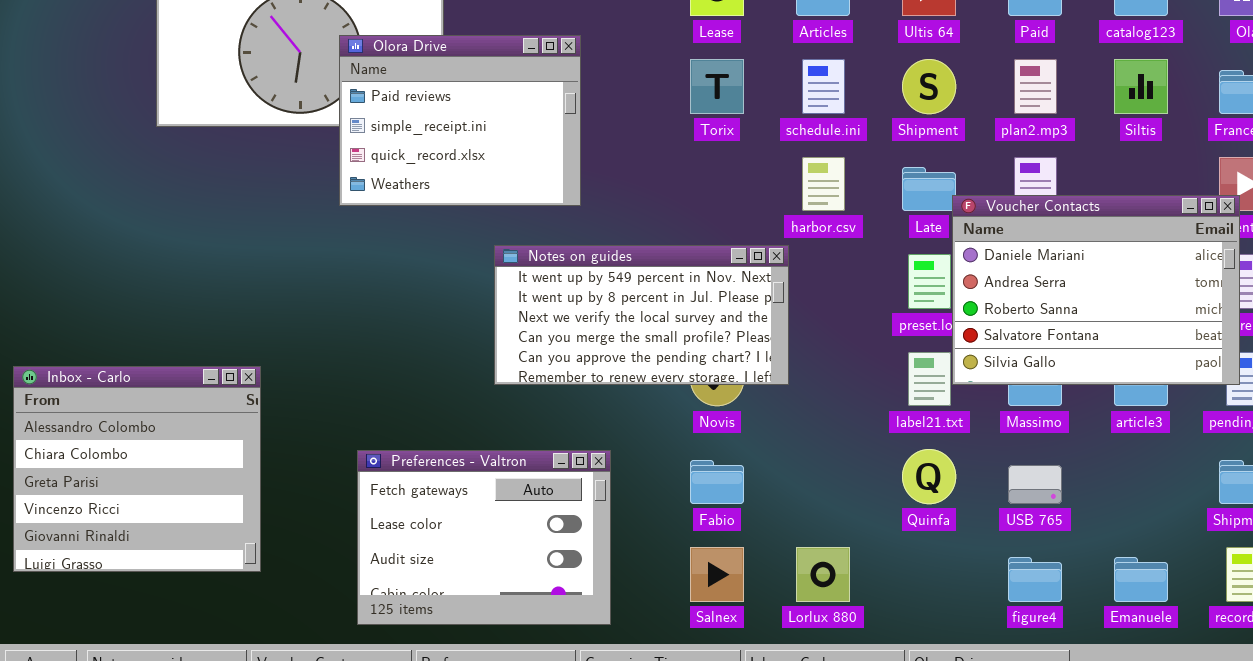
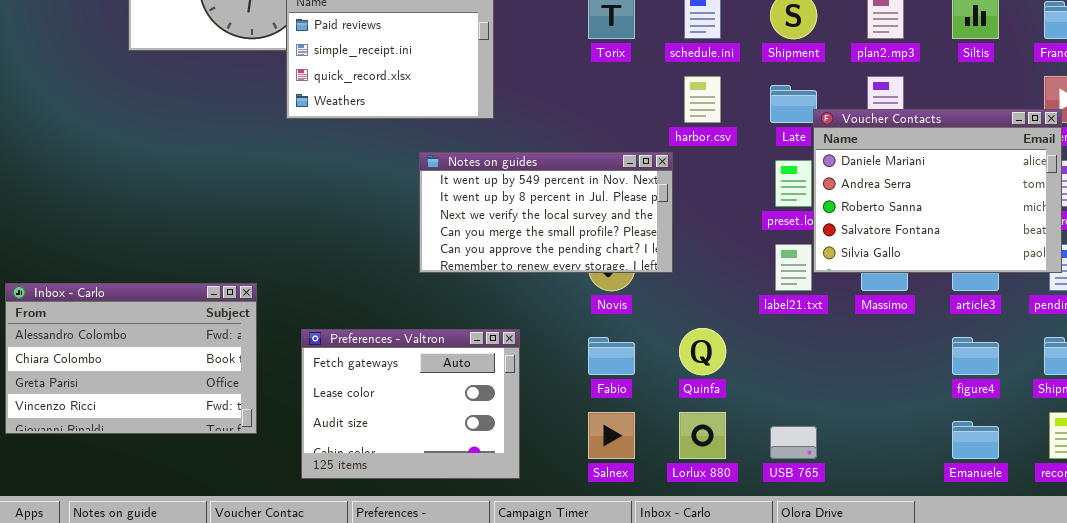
Inbox - Carlo: [13,366,261,572] -> [5,283,257,434], resized
Quinfa: [902,449,956,504] -> [679,328,726,375], moved
USB 765: [1008,465,1062,504] -> [770,426,817,459], moved
figure4: [1008,557,1062,602] -> [952,337,999,375], moved

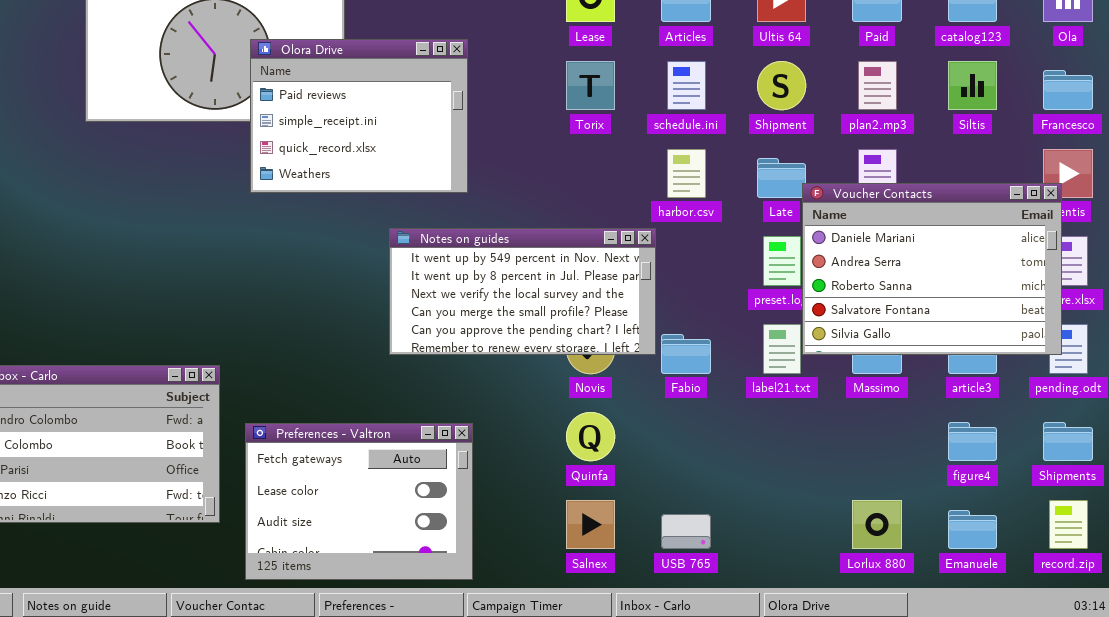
Quinfa: [679,328,726,375] -> [566,412,615,461], moved
Preferences - Valtron: [301,329,520,479] -> [245,423,473,580], moved
Fabio: [588,337,635,375] -> [661,334,711,374], moved
Lorlux 880: [679,412,726,459] -> [852,500,902,549], moved
USB 765: [770,426,817,459] -> [661,514,711,549], moved

